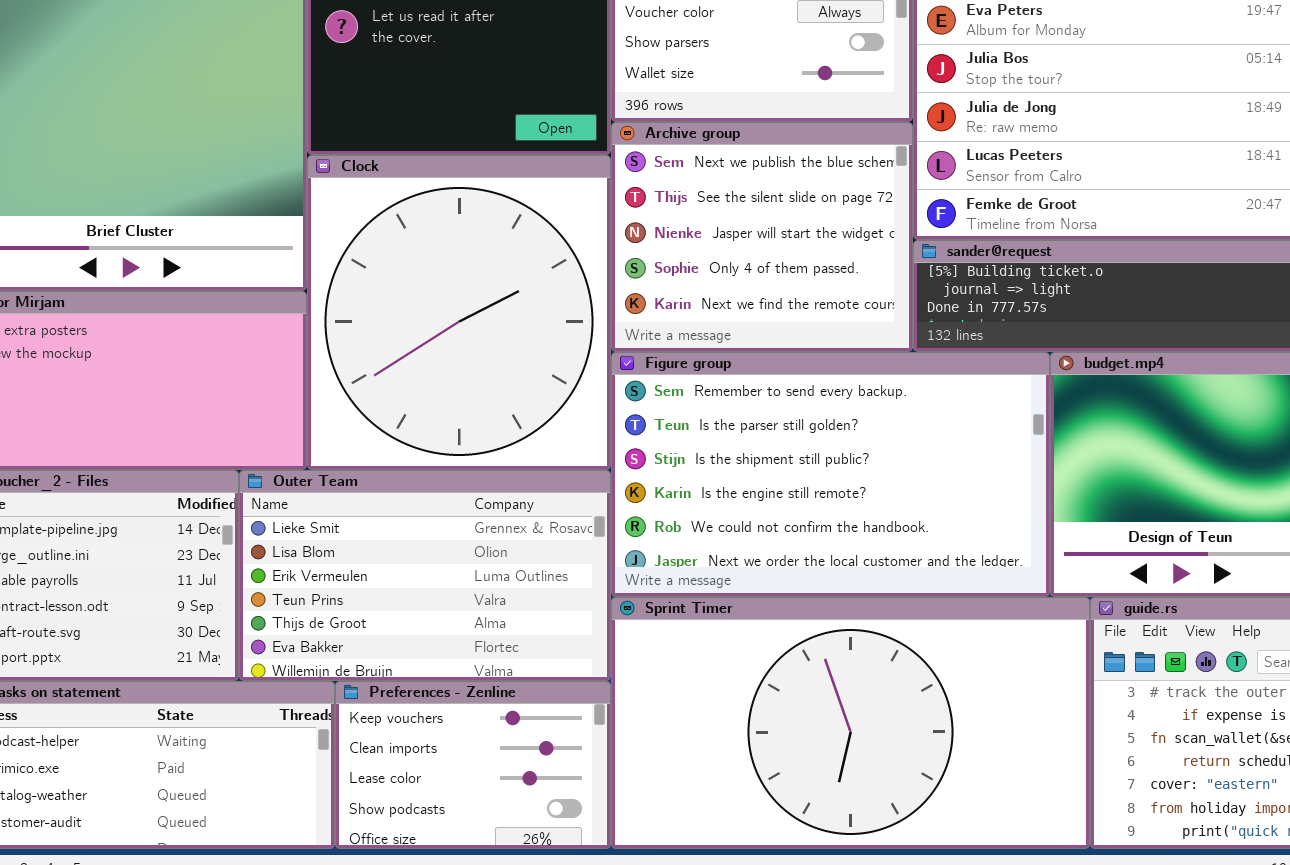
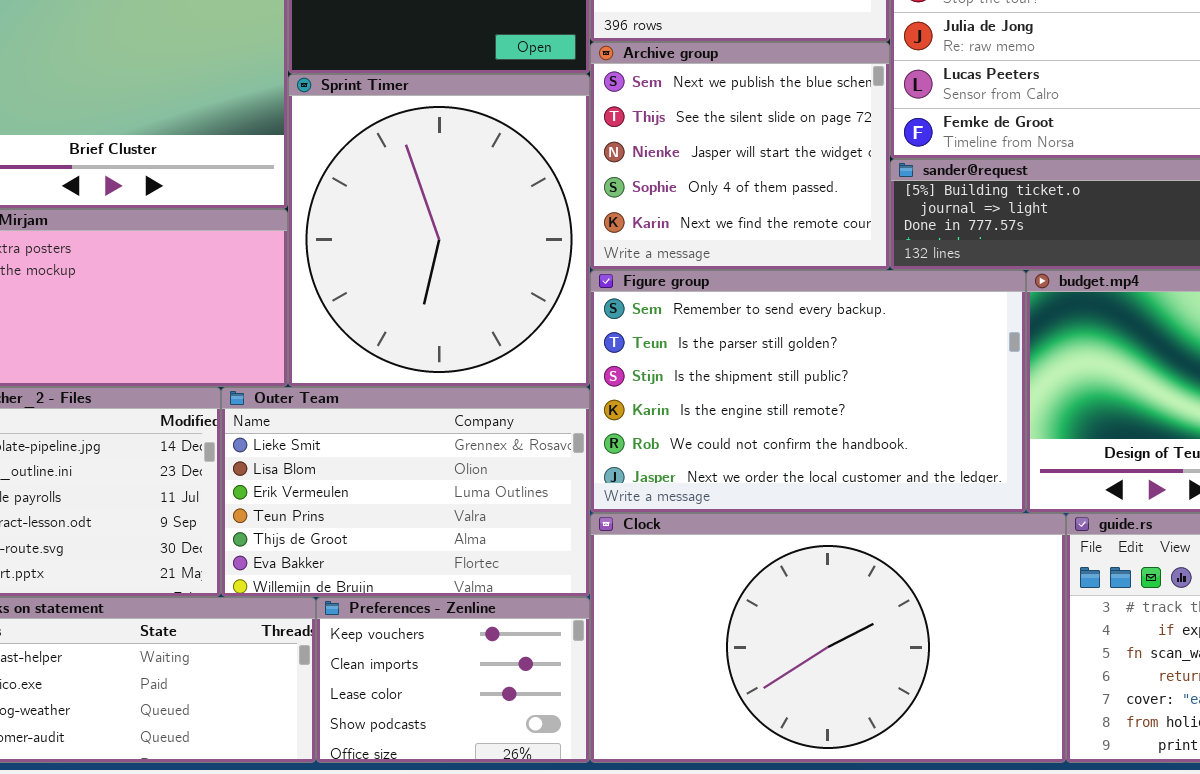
Clock: [307,155,611,470] -> [590,513,1066,763], moved, resized
Sprint Timer: [611,597,1090,849] -> [288,74,590,387], moved, resized

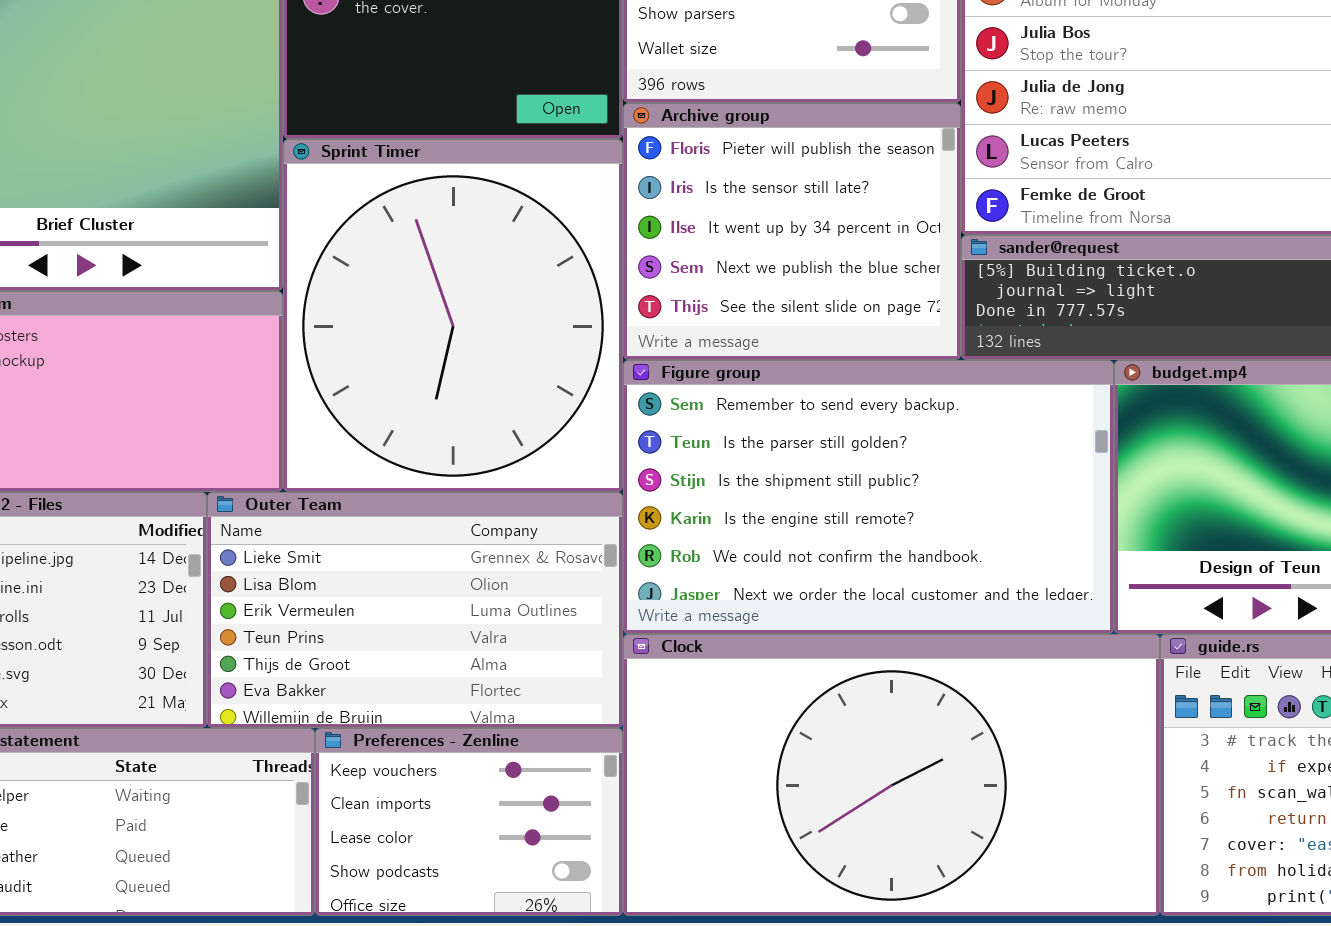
Archive group: [590,42,890,270] -> [623,103,961,360], scrolled up 3 rows

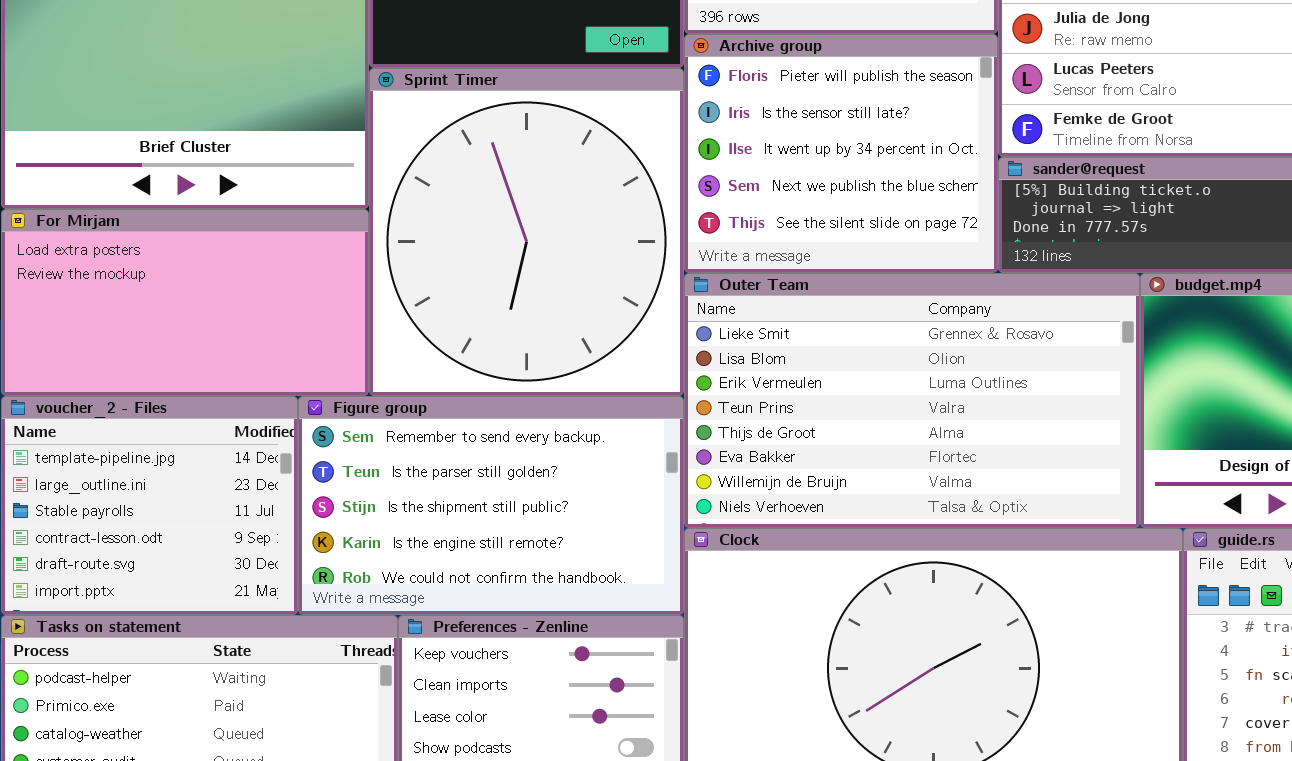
Figure group: [623,360,1114,634] -> [298,396,684,615], moved, resized
Outer Team: [207,492,623,728] -> [684,273,1140,528], moved, resized

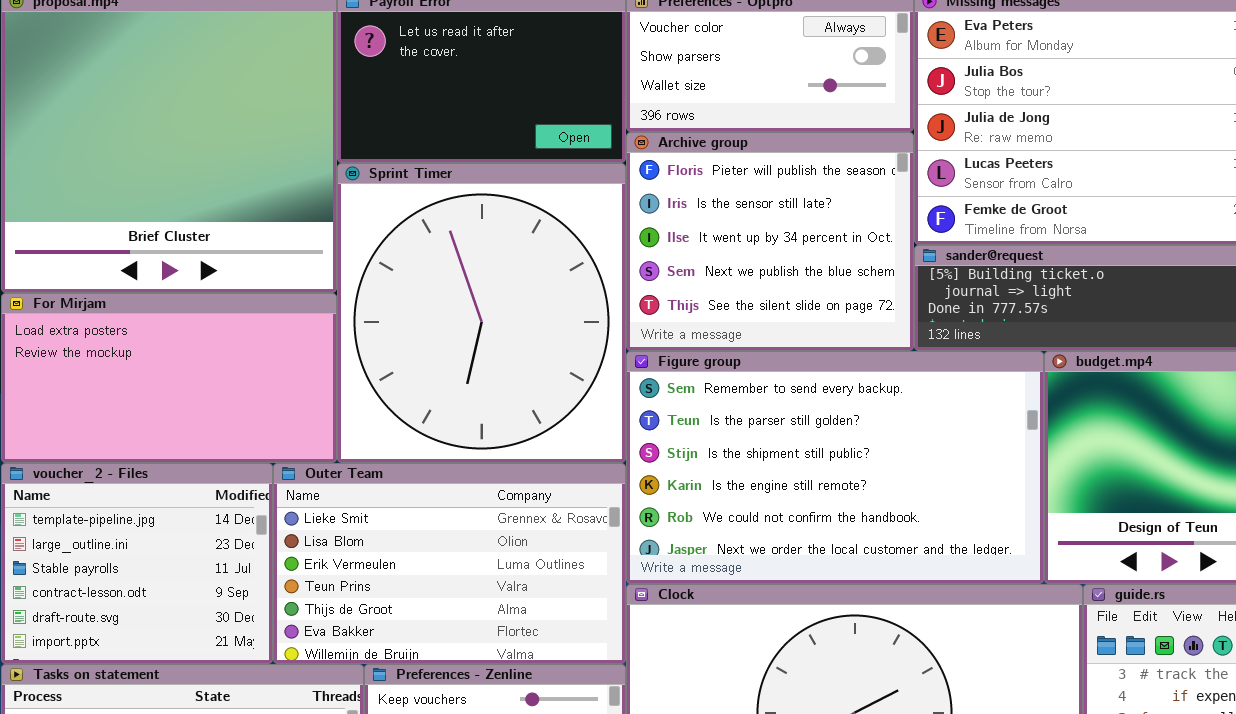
Outer Team: [684,273,1140,528] -> [273,463,626,664], moved, resized
Figure group: [298,396,684,615] -> [626,351,1044,584], moved, resized

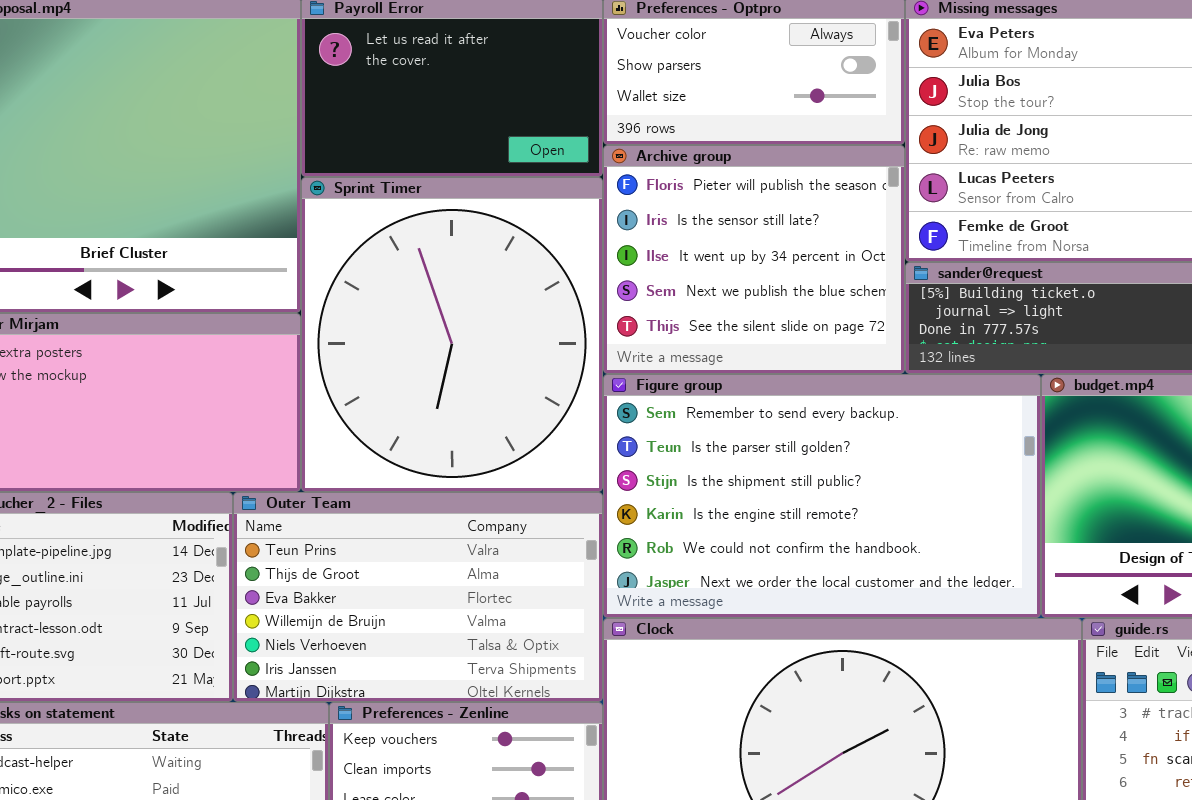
Outer Team: [273,463,626,664] -> [233,492,603,702], scrolled down 3 rows

